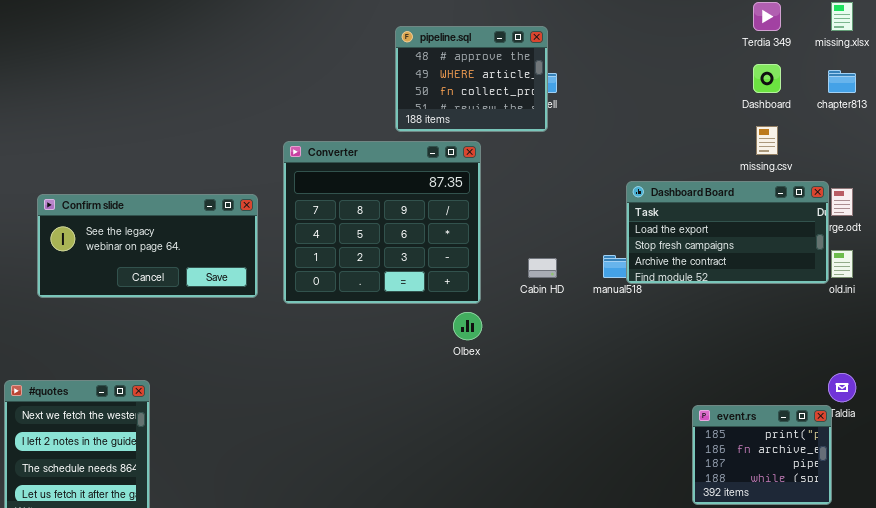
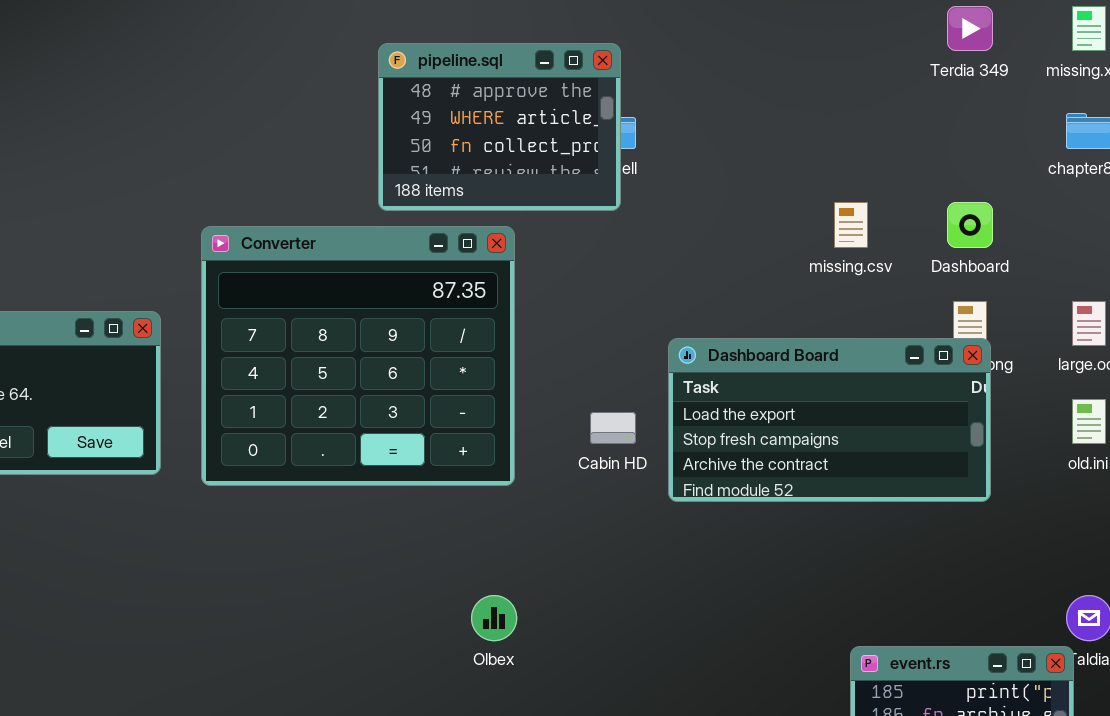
Dashboard: [753,64,781,93] -> [947,202,993,248], moved
missing.csv: [756,126,778,155] -> [834,202,868,248], moved
Dashboard Board: [626,181,829,284] -> [668,338,991,502], moved
Olbex: [453,312,482,340] -> [471,595,517,641], moved

